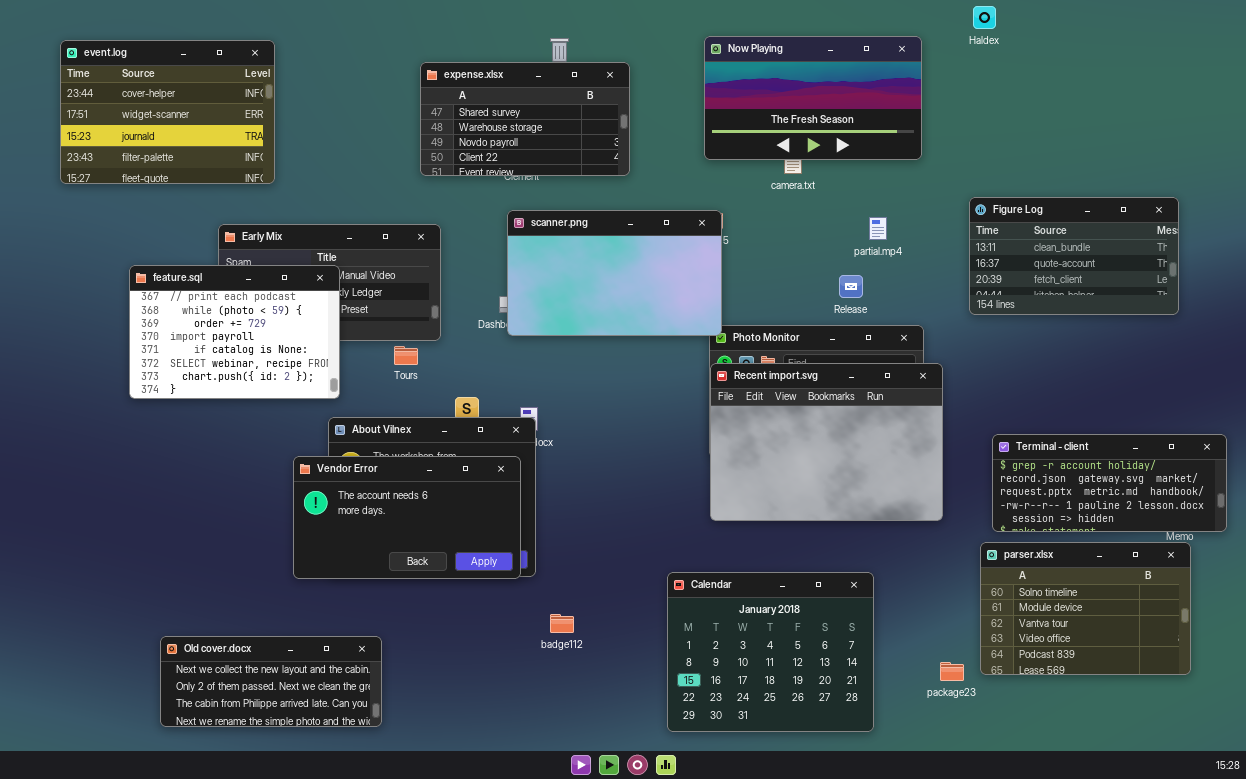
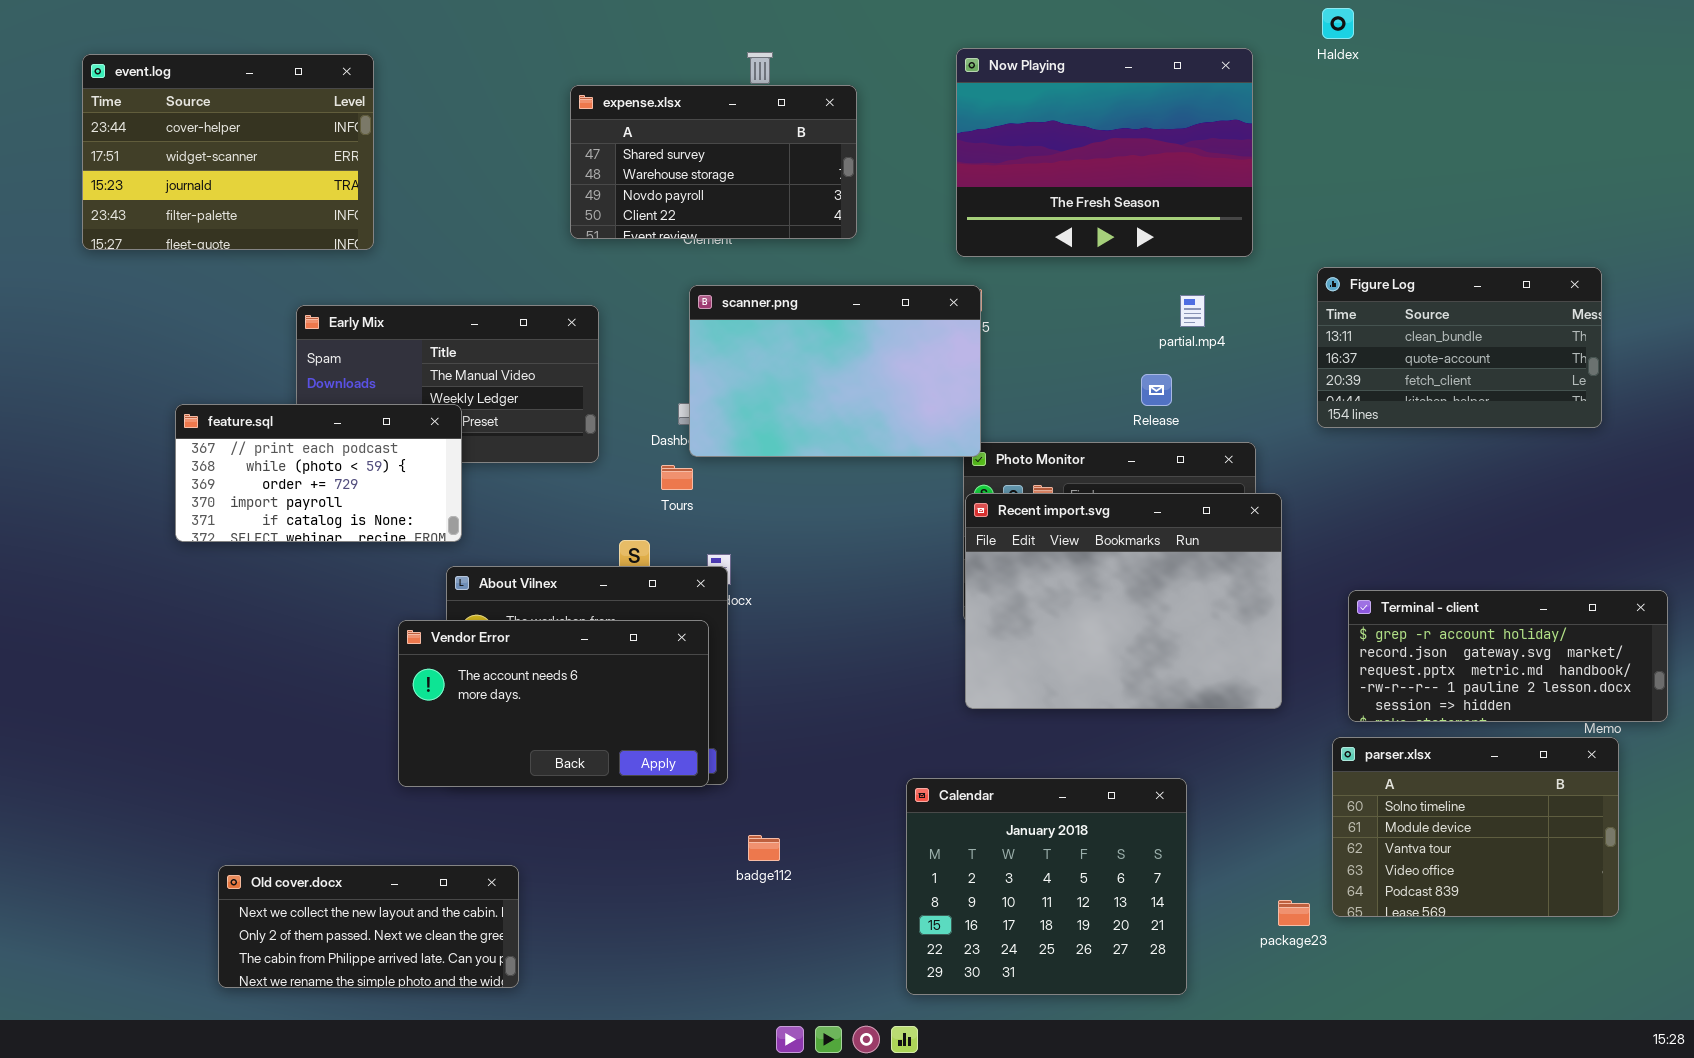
Now Playing: [704,36,922,160] -> [956,48,1253,257], resized
feature.sql: [129,265,340,399] -> [175,404,462,542], resized
Tours: [394,346,418,365] -> [661,465,693,490], moved

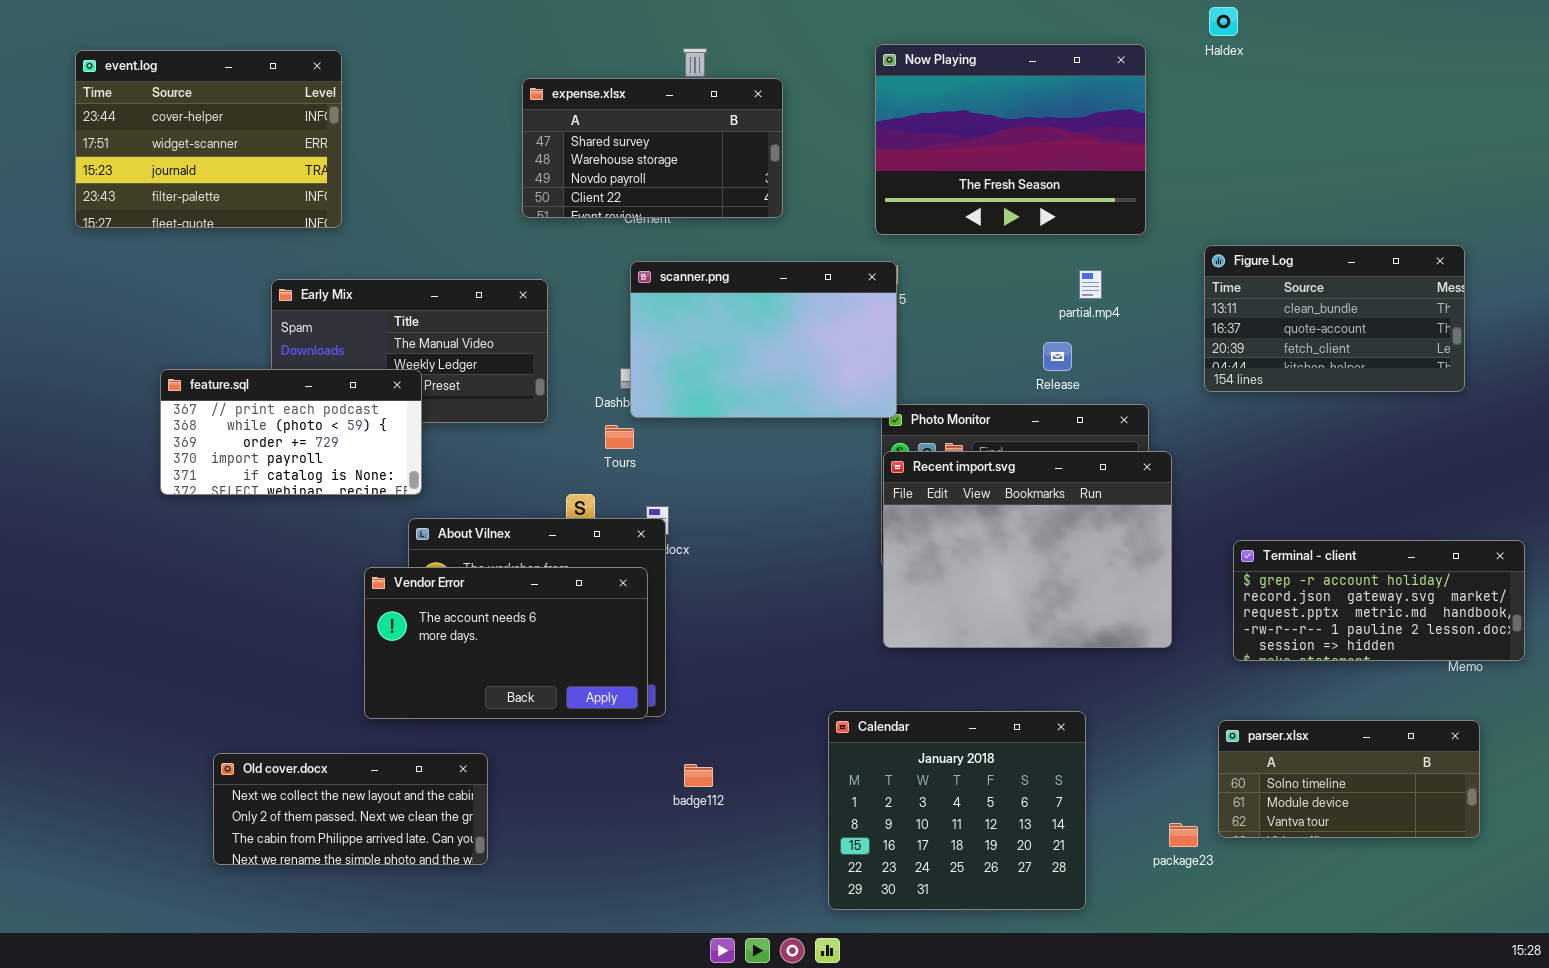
parser.xlsx: [1332,737,1619,917] -> [1218,720,1480,838], resized
Old cover.docx: [218,865,519,988] -> [213,753,488,865], moved

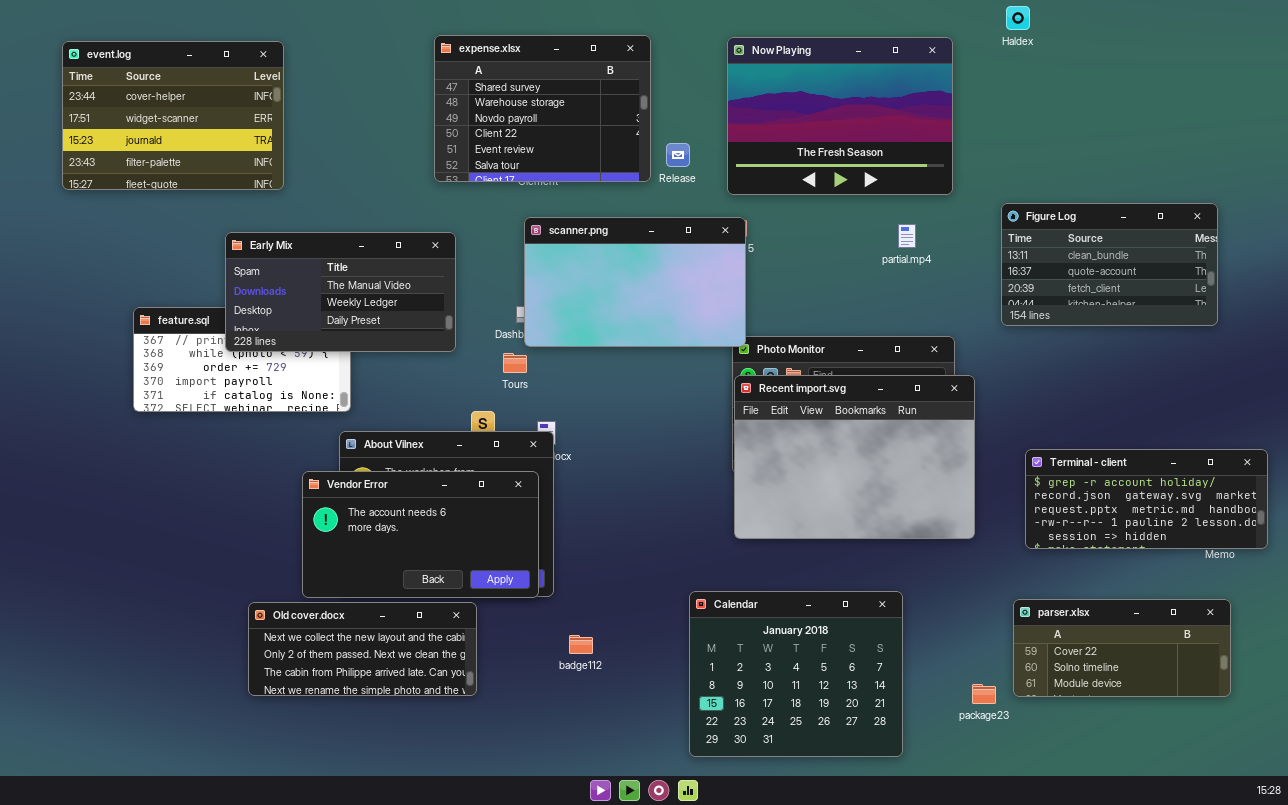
expense.xlsx: [522,78,783,218] -> [434,35,651,182], resized
Early Mix: [271,279,548,423] -> [225,232,456,352], raised
Release: [1043,342,1072,371] -> [666,143,690,167], moved
parser.xlsx: [1218,720,1480,838] -> [1013,599,1231,697], scrolled up 1 row
Old cover.docx: [213,753,488,865] -> [248,602,477,696], moved

